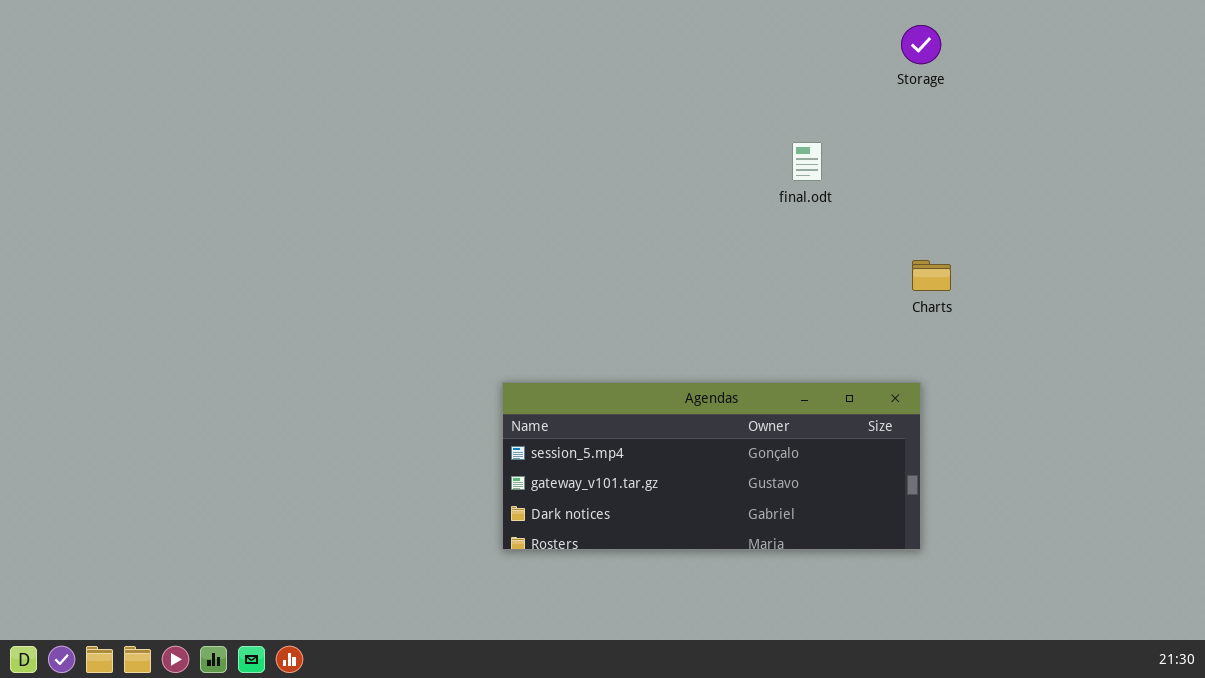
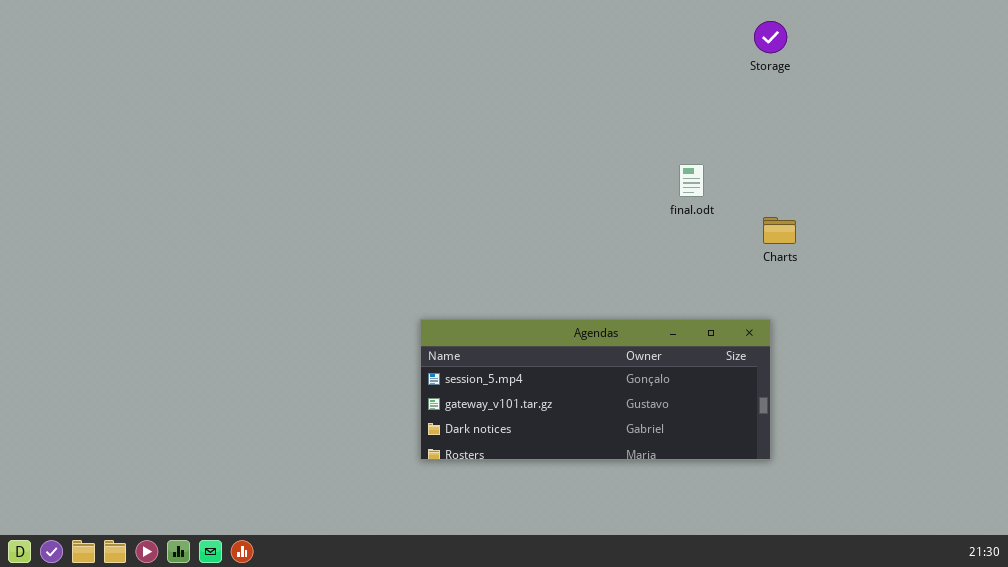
final.odt: [792,142,822,181] -> [679,164,704,197], moved

